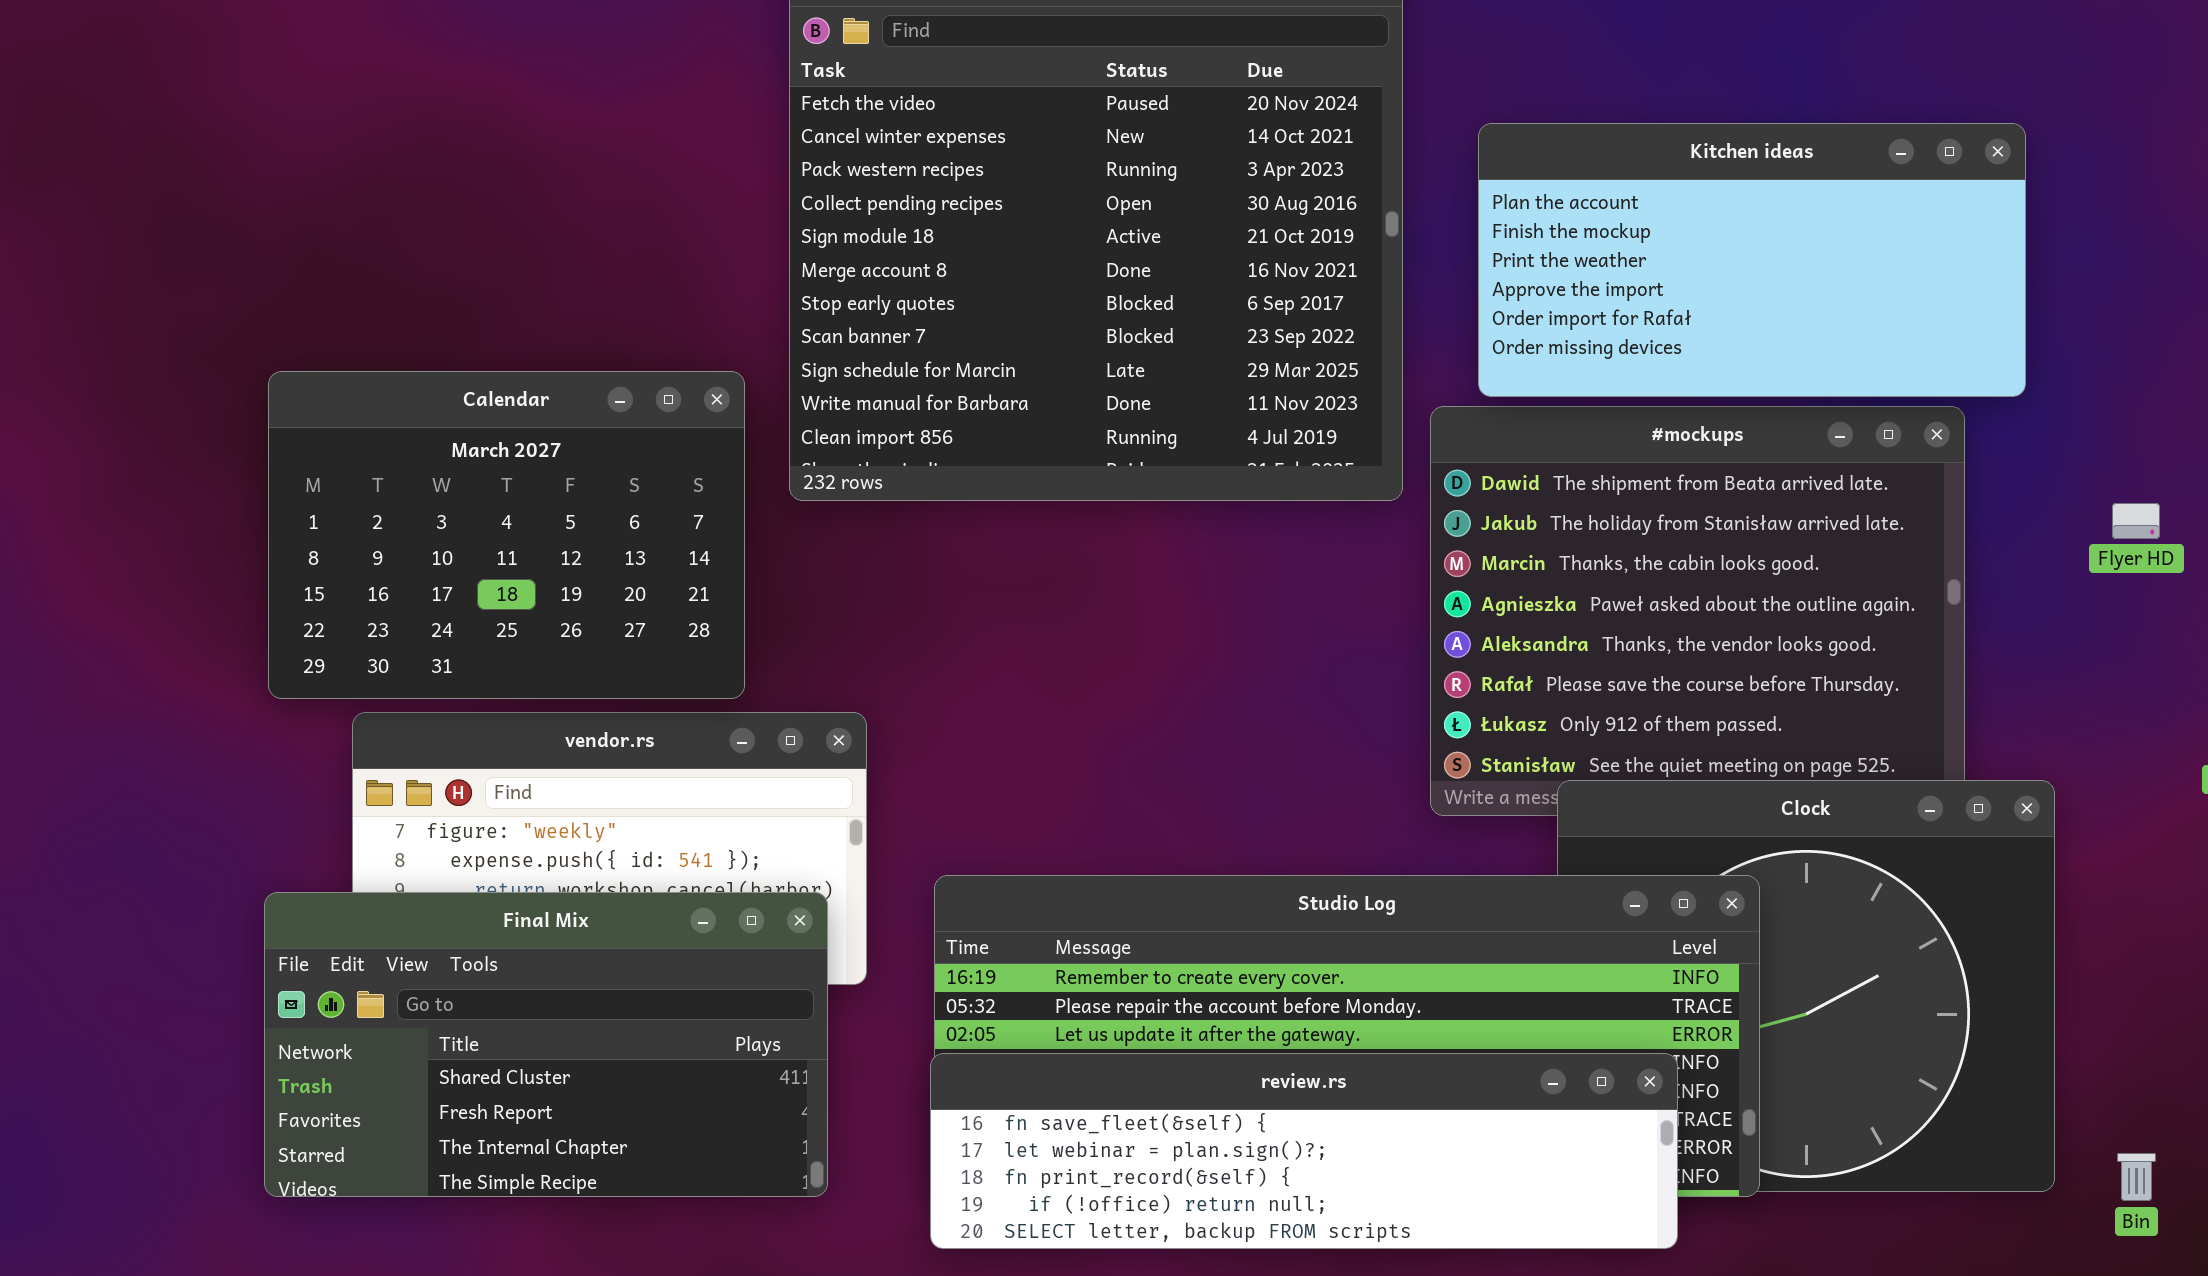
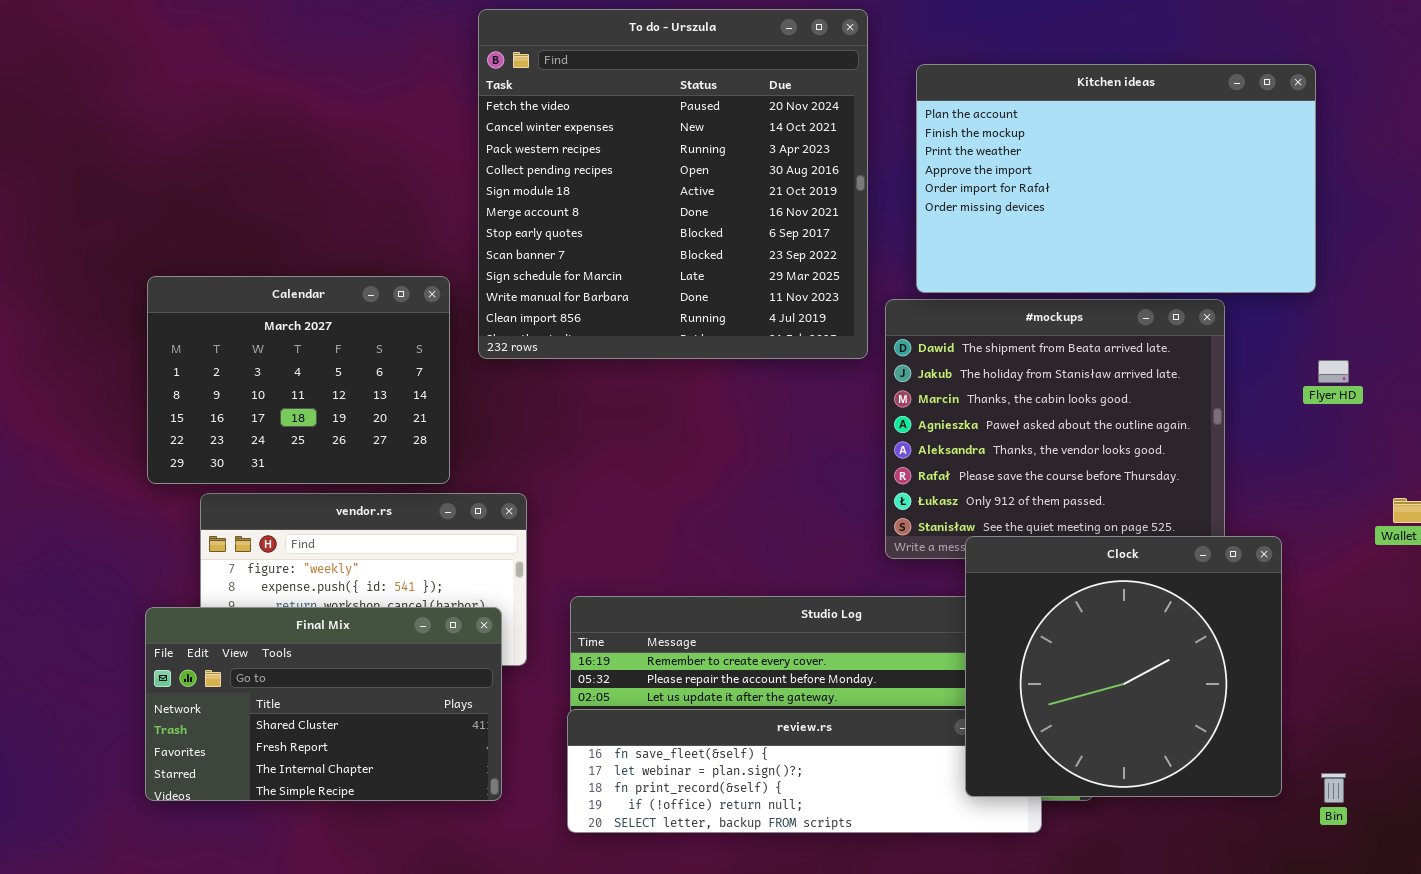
Kitchen ideas: [1478,123,2026,397] -> [916,64,1316,293], resized
Clock: [1557,780,2055,1192] -> [965,536,1282,797], raised

